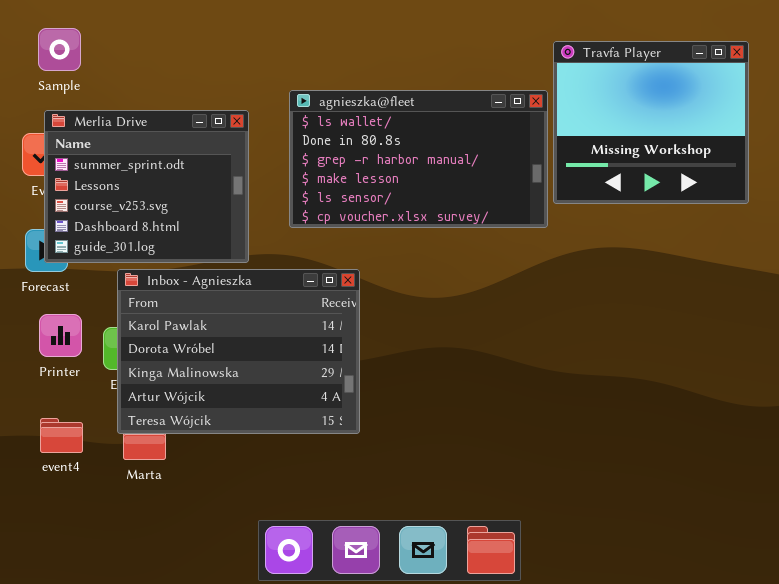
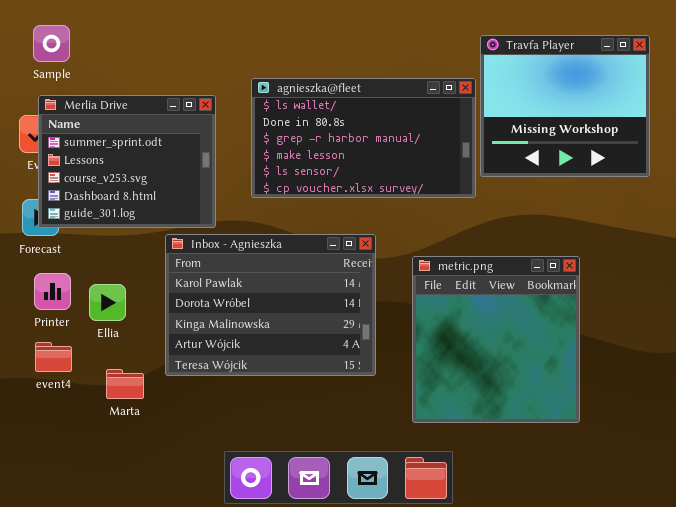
Inbox - Agnieszka: [117,269,360,434] -> [165,234,376,376], moved
metric.png: none -> [412,256,580,423], opened
event4: [40,418,83,453] -> [35,342,72,372], moved

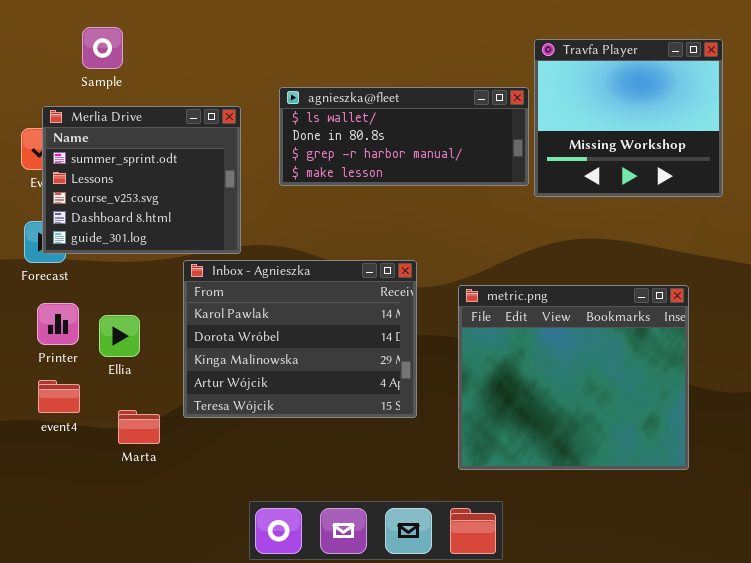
Sample: [33,25,70,62] -> [82,27,123,69], moved
agnieszka@fleet: [251,78,476,198] -> [279,87,529,186], resized
metric.png: [412,256,580,423] -> [458,285,689,470], resized

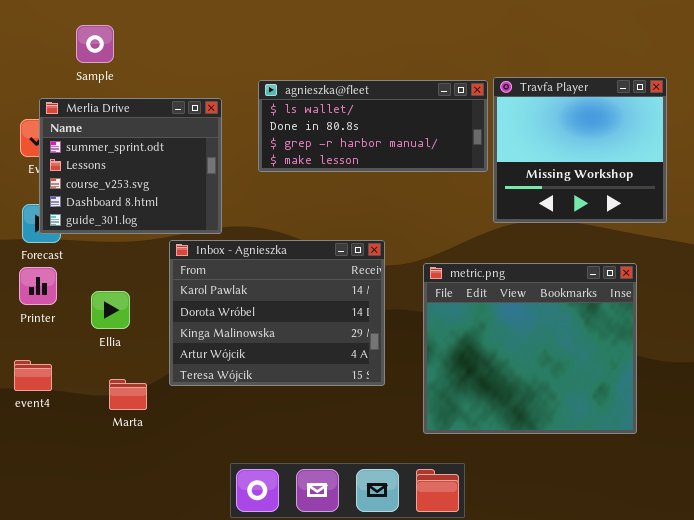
Travfa Player: [534,39,723,197] -> [493,77,667,223], moved
Printer: [37,303,79,345] -> [19,267,57,305], moved
event4: [38,380,80,413] -> [14,360,52,391], moved

